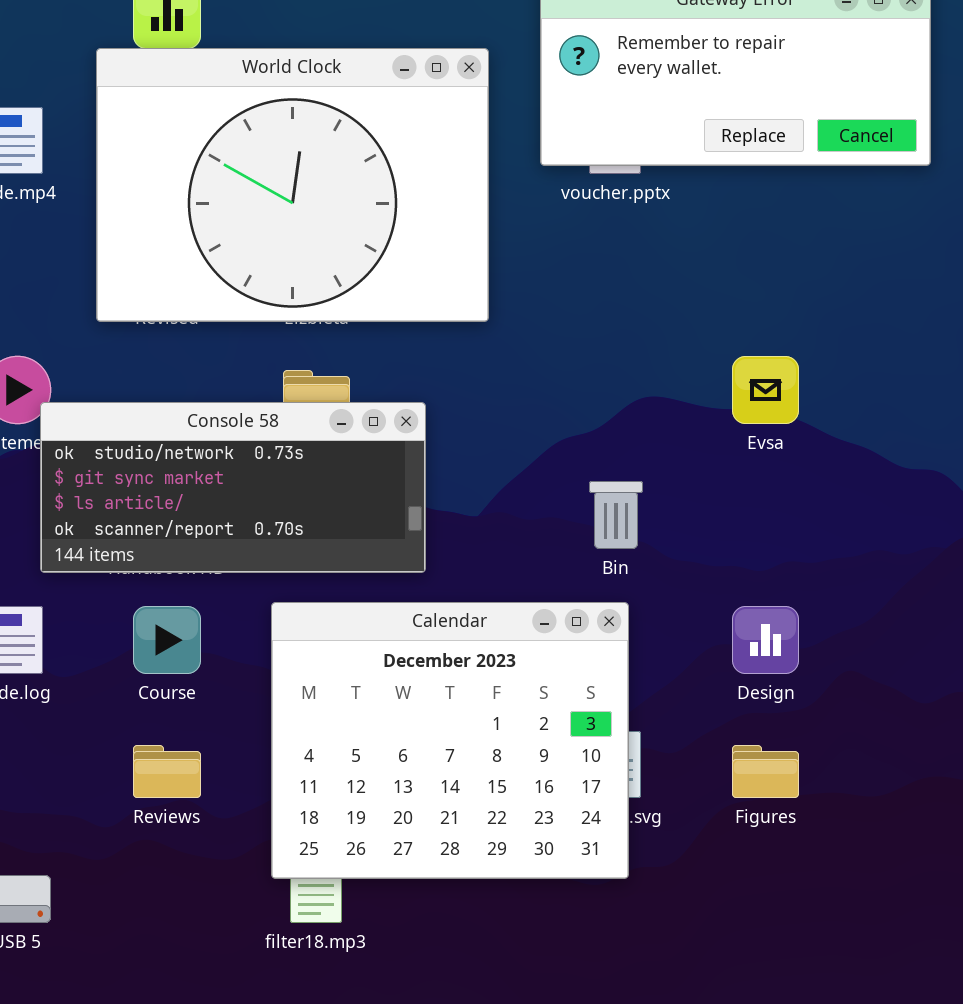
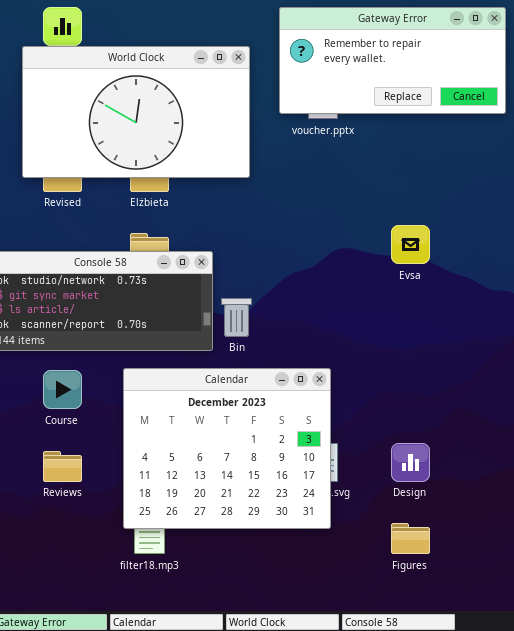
World Clock: [96,48,489,322] -> [22,46,250,178], resized
Bin: [589,481,643,549] -> [221,298,252,337], moved
Design: [732,606,799,674] -> [391,443,430,482], moved
Figures: [732,745,799,798] -> [391,523,430,554], moved

